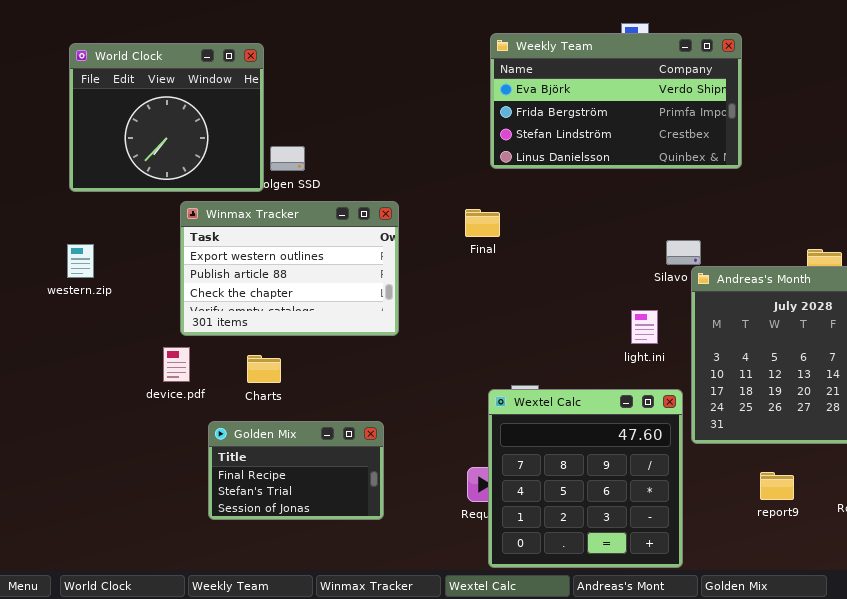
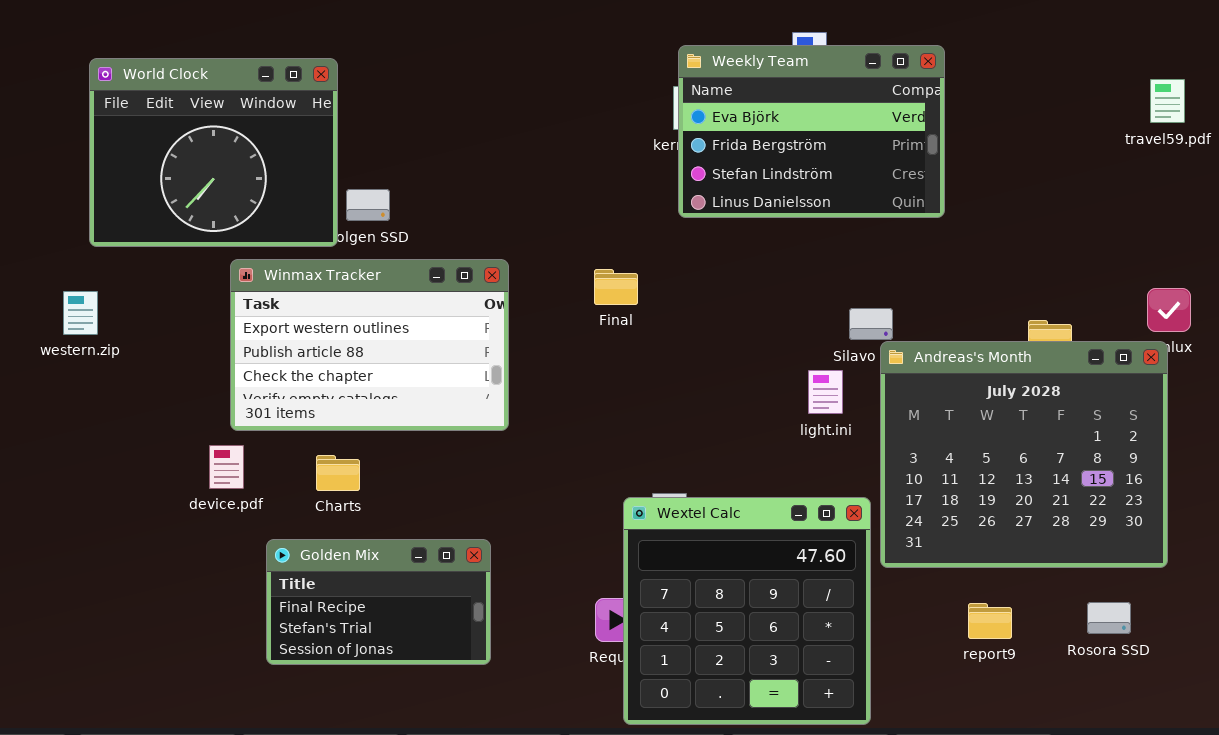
Weekly Team: [490,33,742,169] -> [678,45,945,218], resized
western.zip: [67,244,94,278] -> [63,291,98,335], moved
light.ini: [631,310,658,344] -> [808,370,843,414], moved

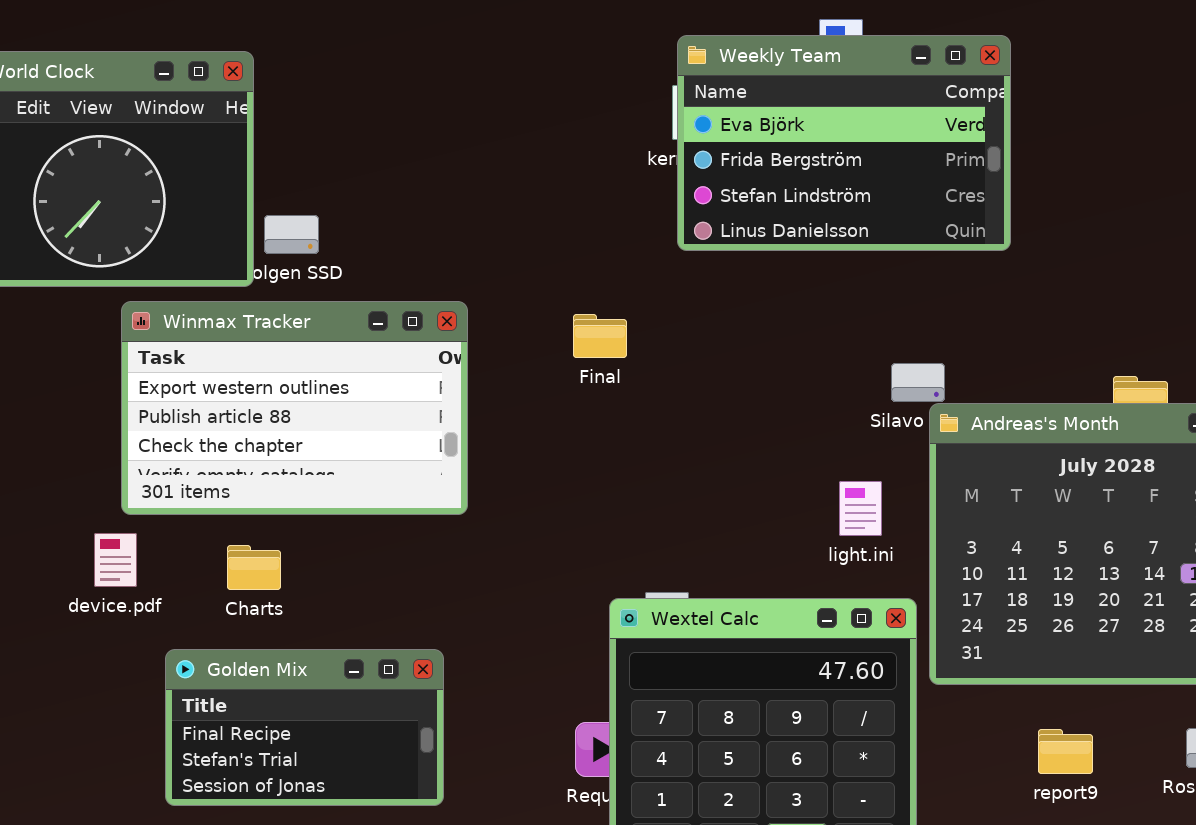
light.ini: [808,370,843,414] -> [839,481,882,536], moved

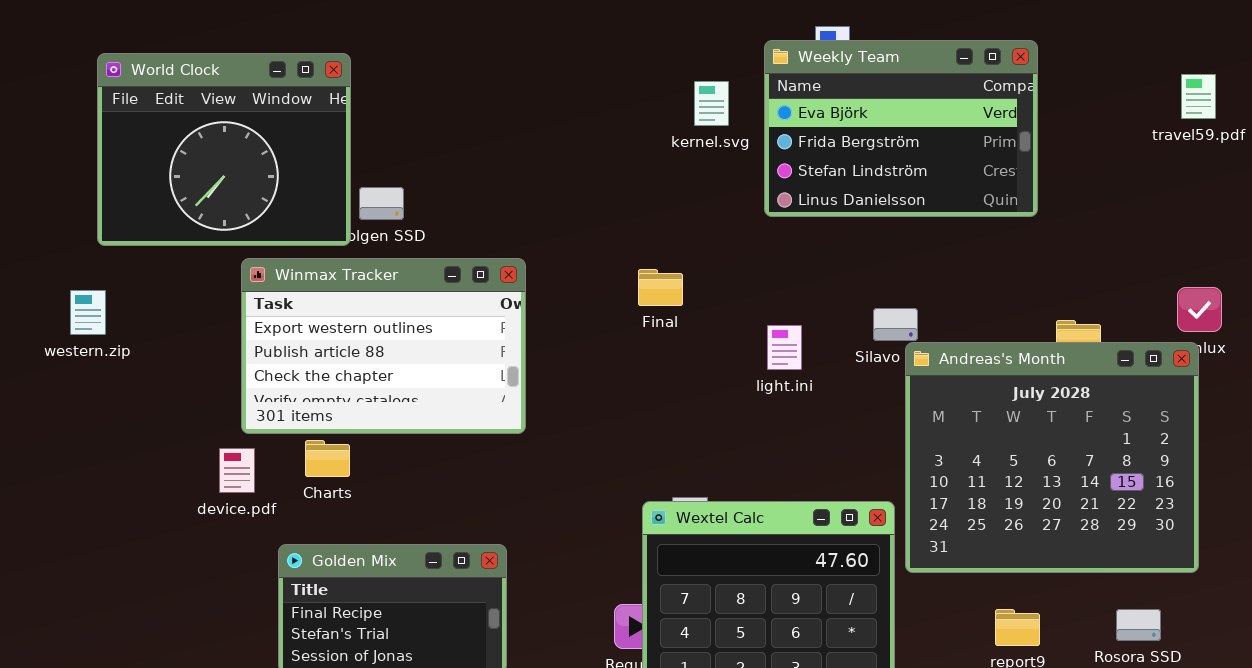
Weekly Team: [677,35,1011,251] -> [764,40,1038,217], moved
Final: [573,314,627,358] -> [638,269,683,306], moved
light.ini: [839,481,882,536] -> [767,325,802,370], moved
Charts: [227,545,281,590] -> [305,440,350,477], moved

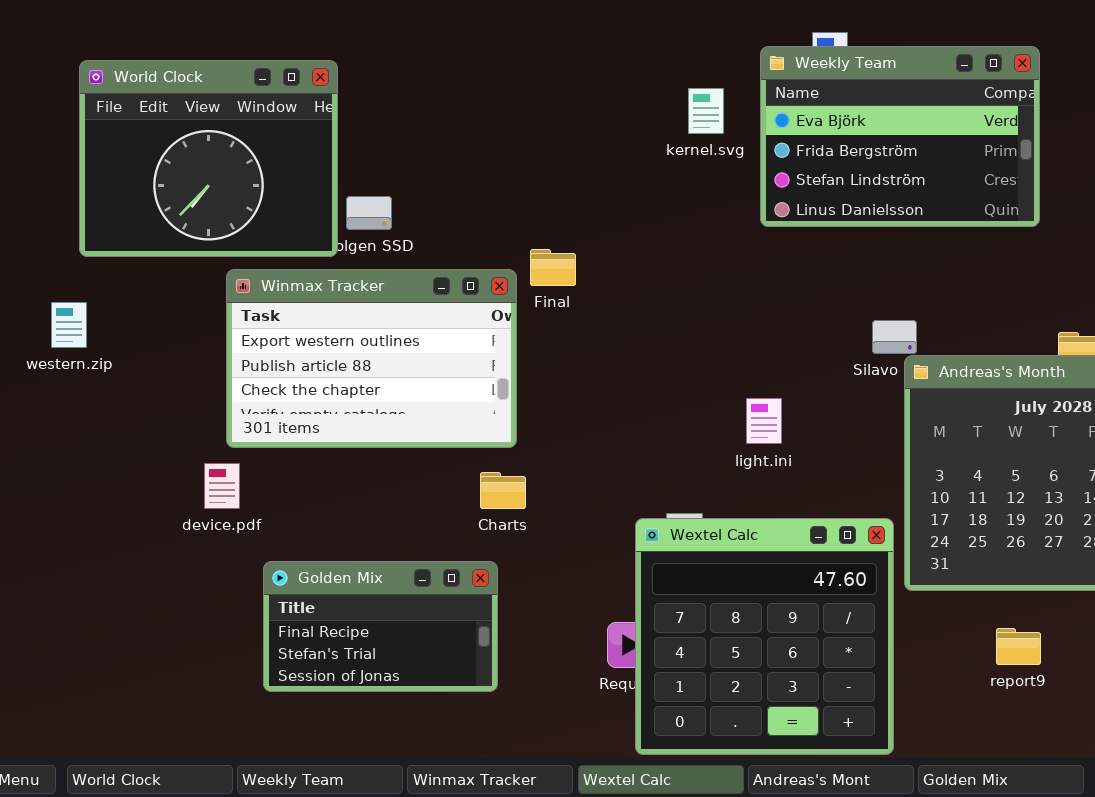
Final: [638,269,683,306] -> [530,249,576,286], moved
light.ini: [767,325,802,370] -> [746,398,782,444], moved
Charts: [305,440,350,477] -> [480,472,526,509], moved

